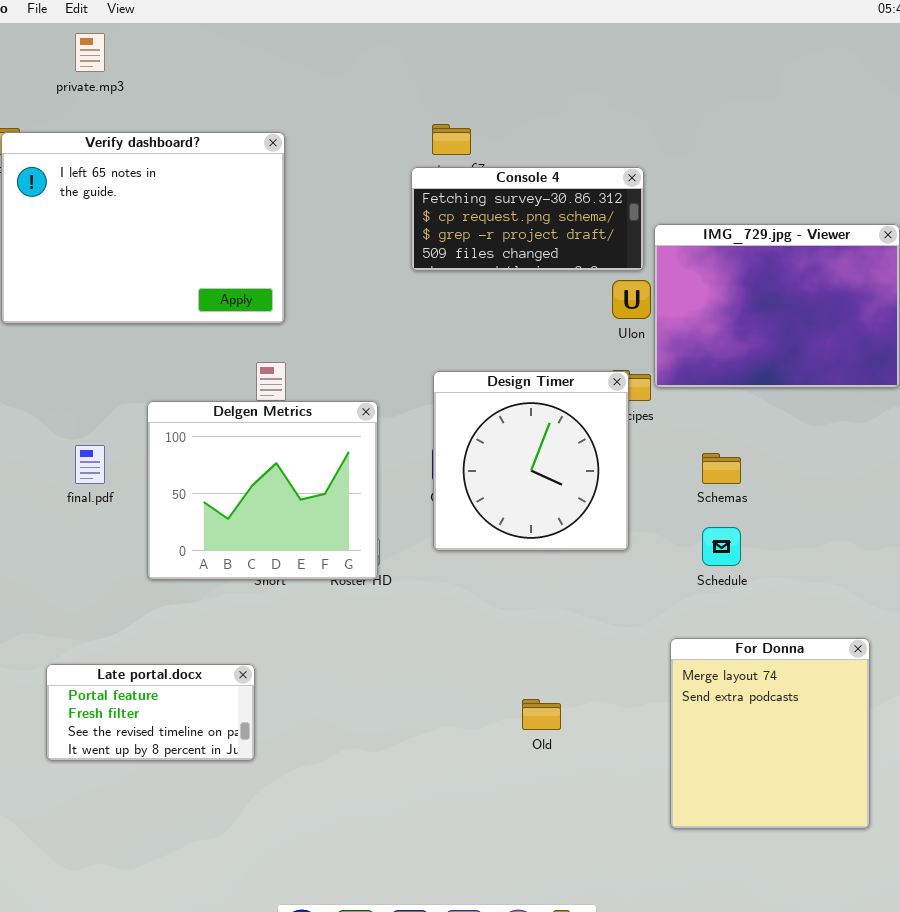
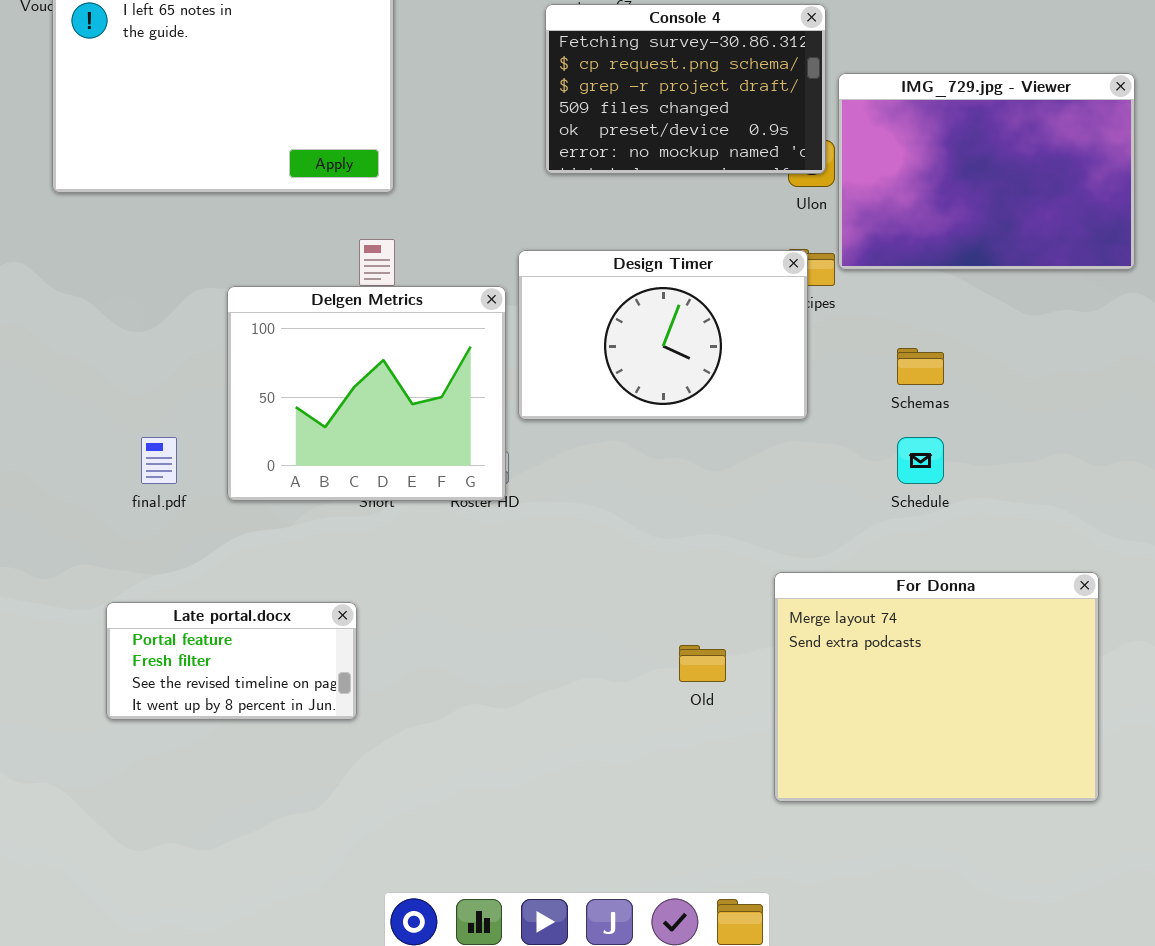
Console 4: [411,167,644,271] -> [545,4,826,174], resized
Design Timer: [433,371,629,551] -> [518,250,808,420], resized
final.pdf: [75,445,105,484] -> [141,437,177,484], moved
For Donna: [670,638,870,829] -> [774,572,1099,802], resized

